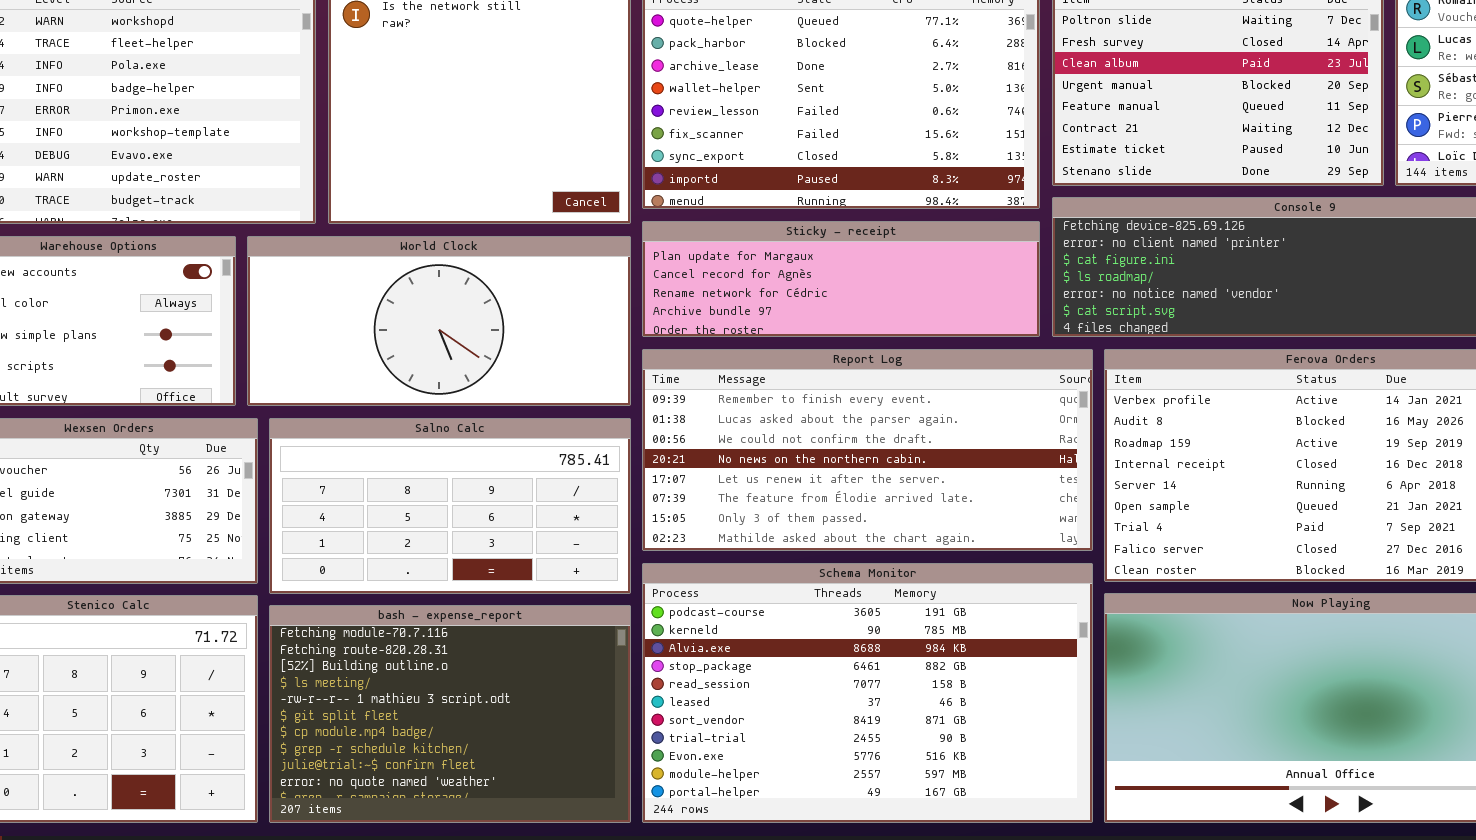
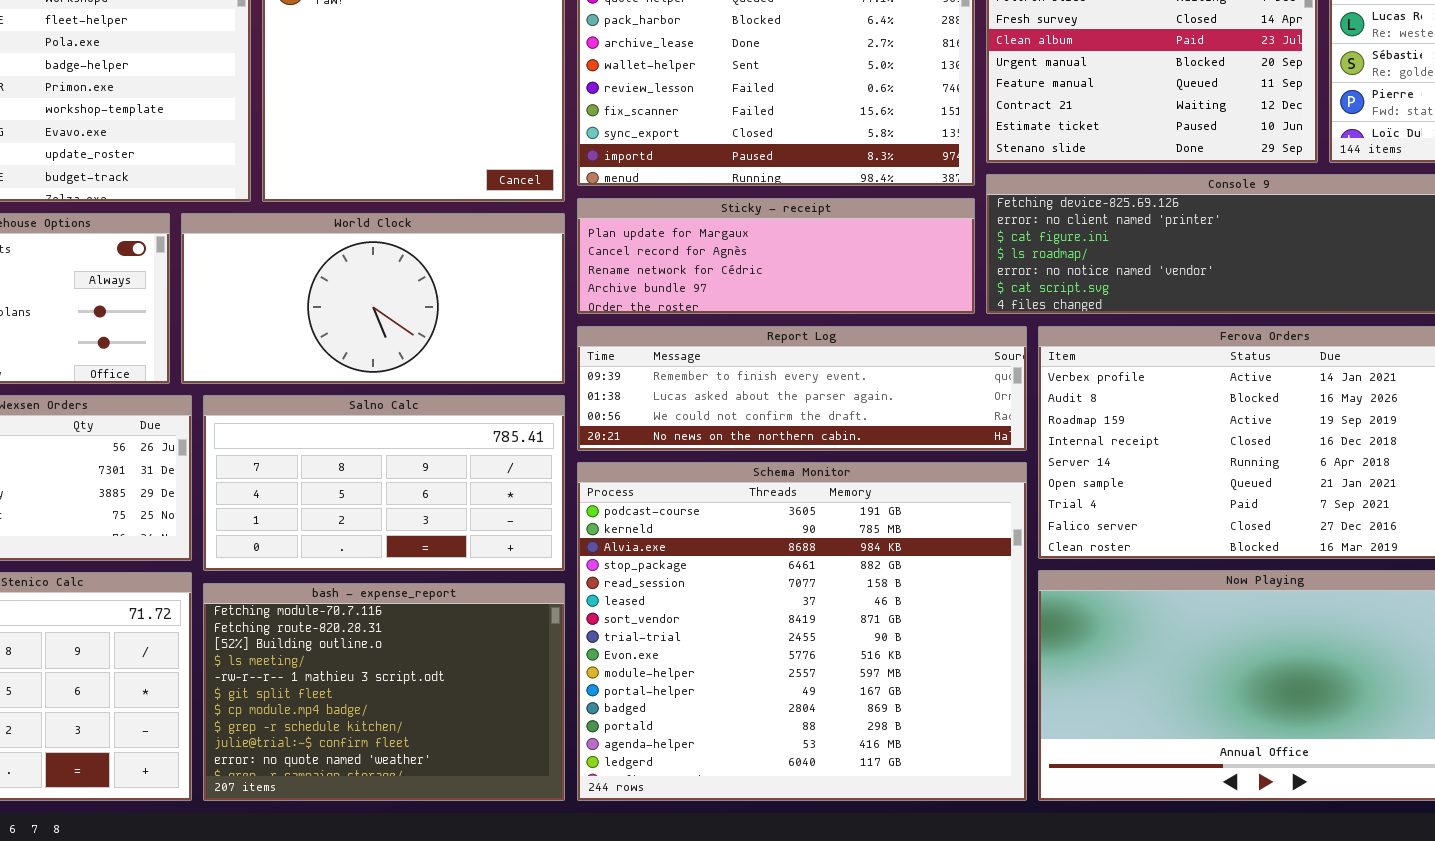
Report Log: [642,349,1093,551] -> [577,326,1027,451], resized
Schema Monitor: [642,563,1093,823] -> [577,462,1027,801], resized

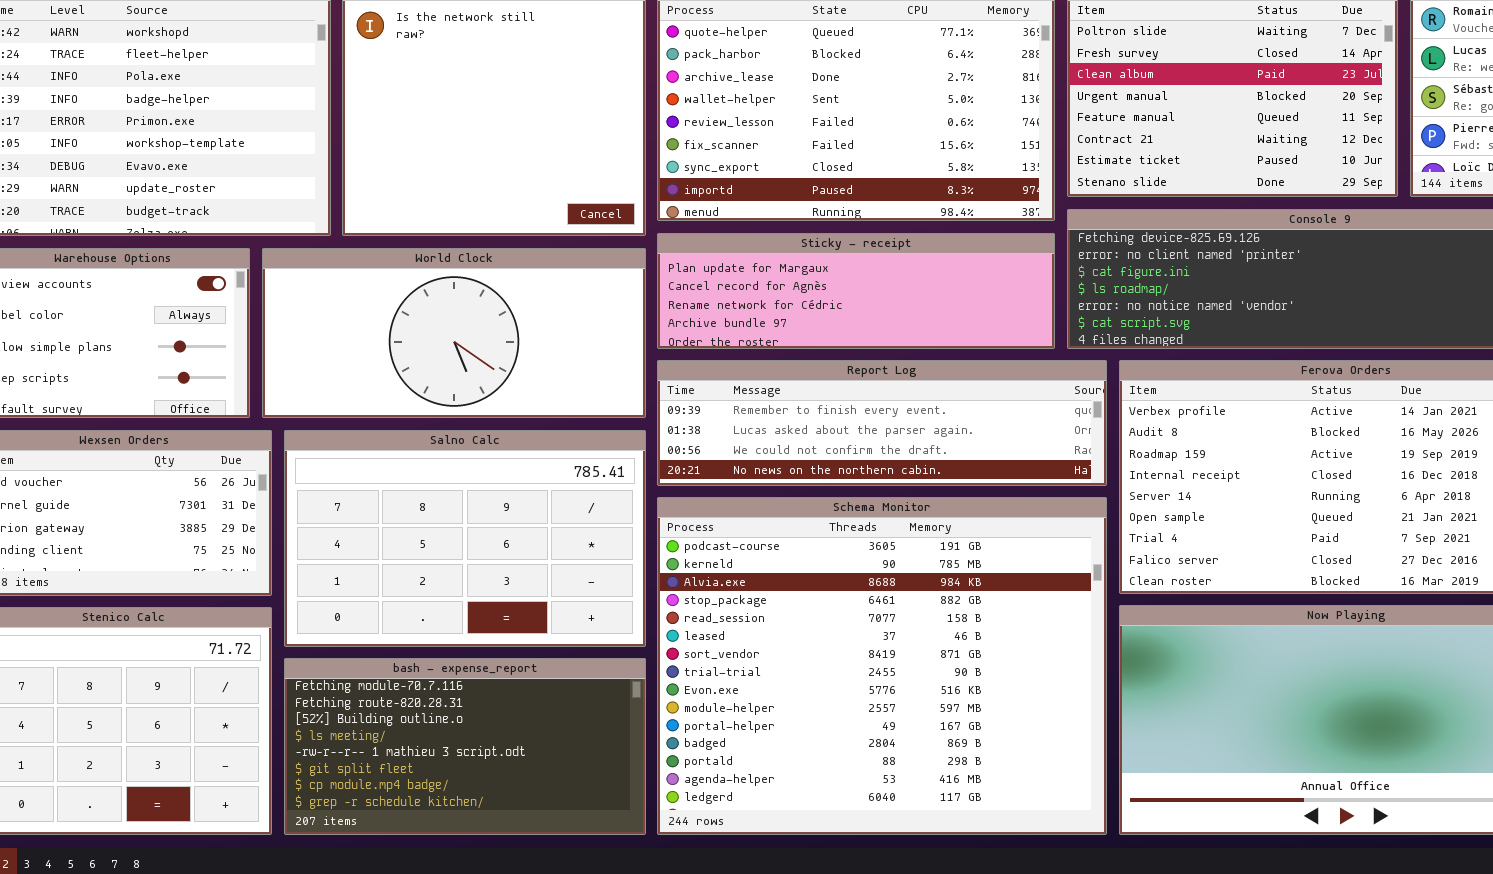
Salno Calc: [203,395,565,571] -> [284,430,646,647], resized
bash - expense_report: [203,583,565,801] -> [284,658,646,835], resized

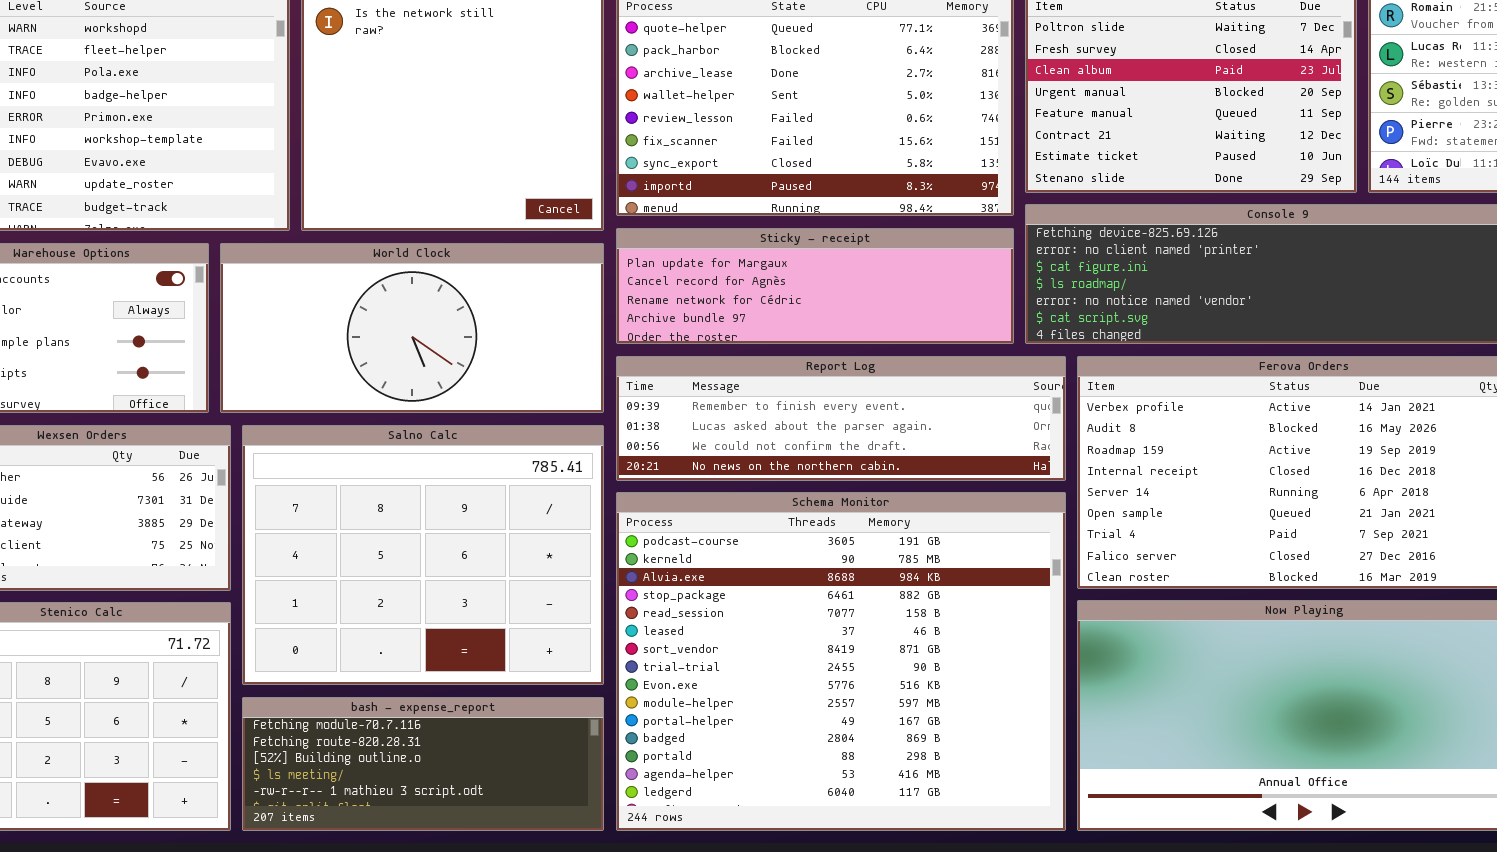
Salno Calc: [284,430,646,647] -> [242,425,604,685], resized
bash - expense_report: [284,658,646,835] -> [242,697,604,831], resized

